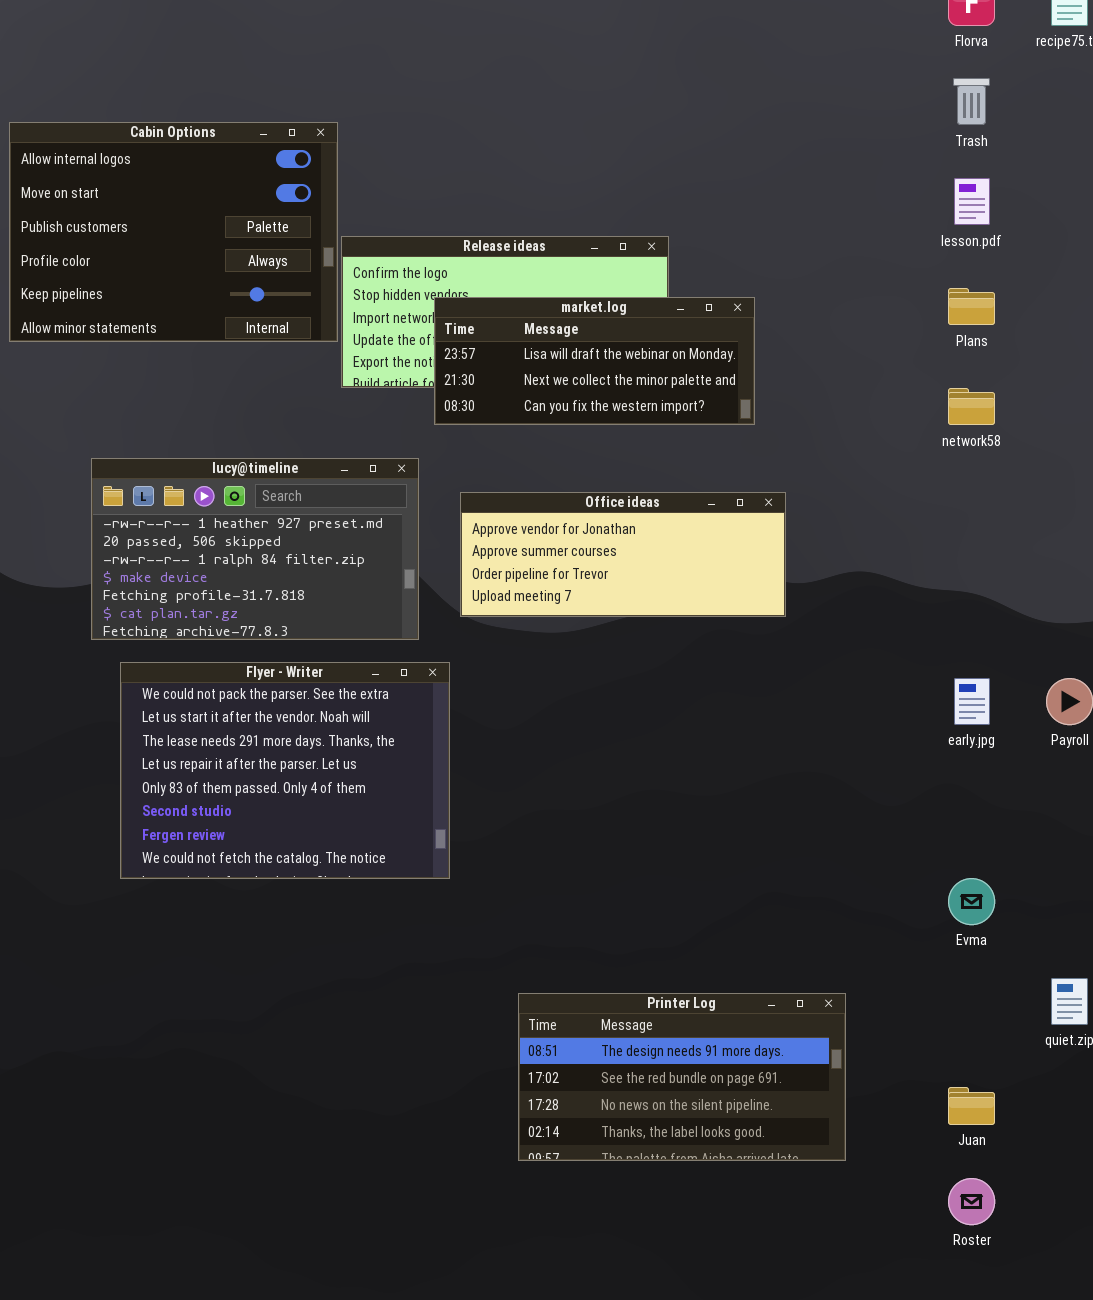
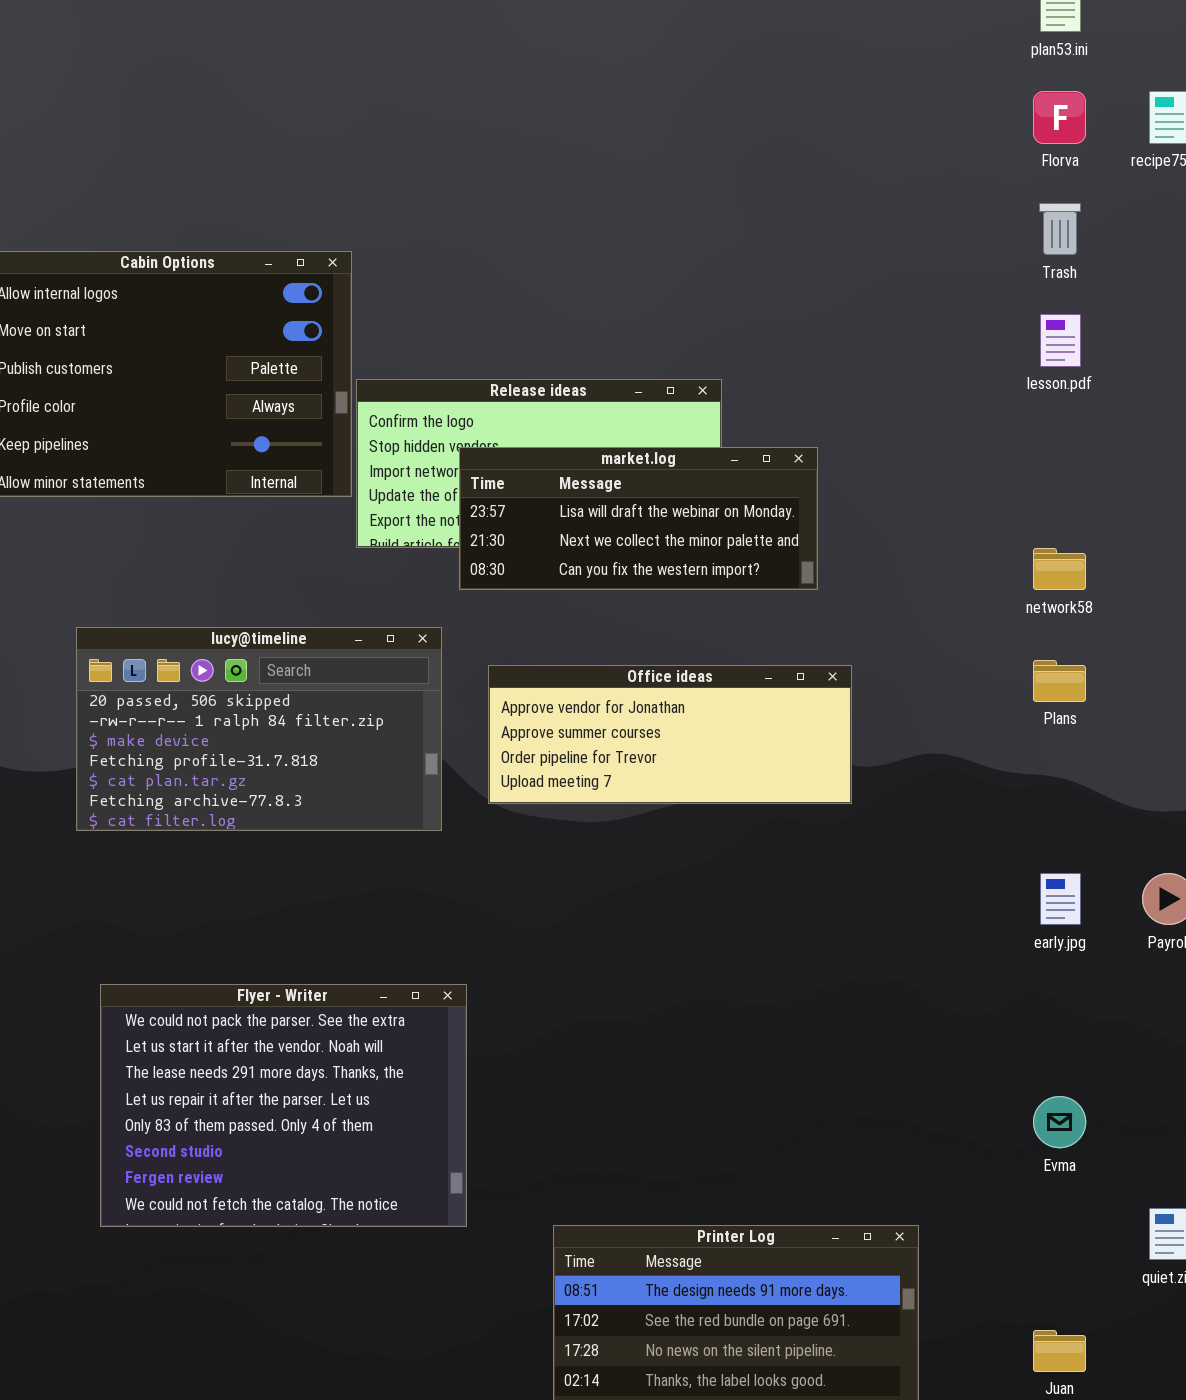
Plans: [948,288,995,325] -> [1033,660,1086,702], moved
lucy@timeline: [91,458,419,640] -> [76,627,442,831], scrolled down 1 row
Flyer - Writer: [120,662,450,879] -> [100,984,467,1227], moved

